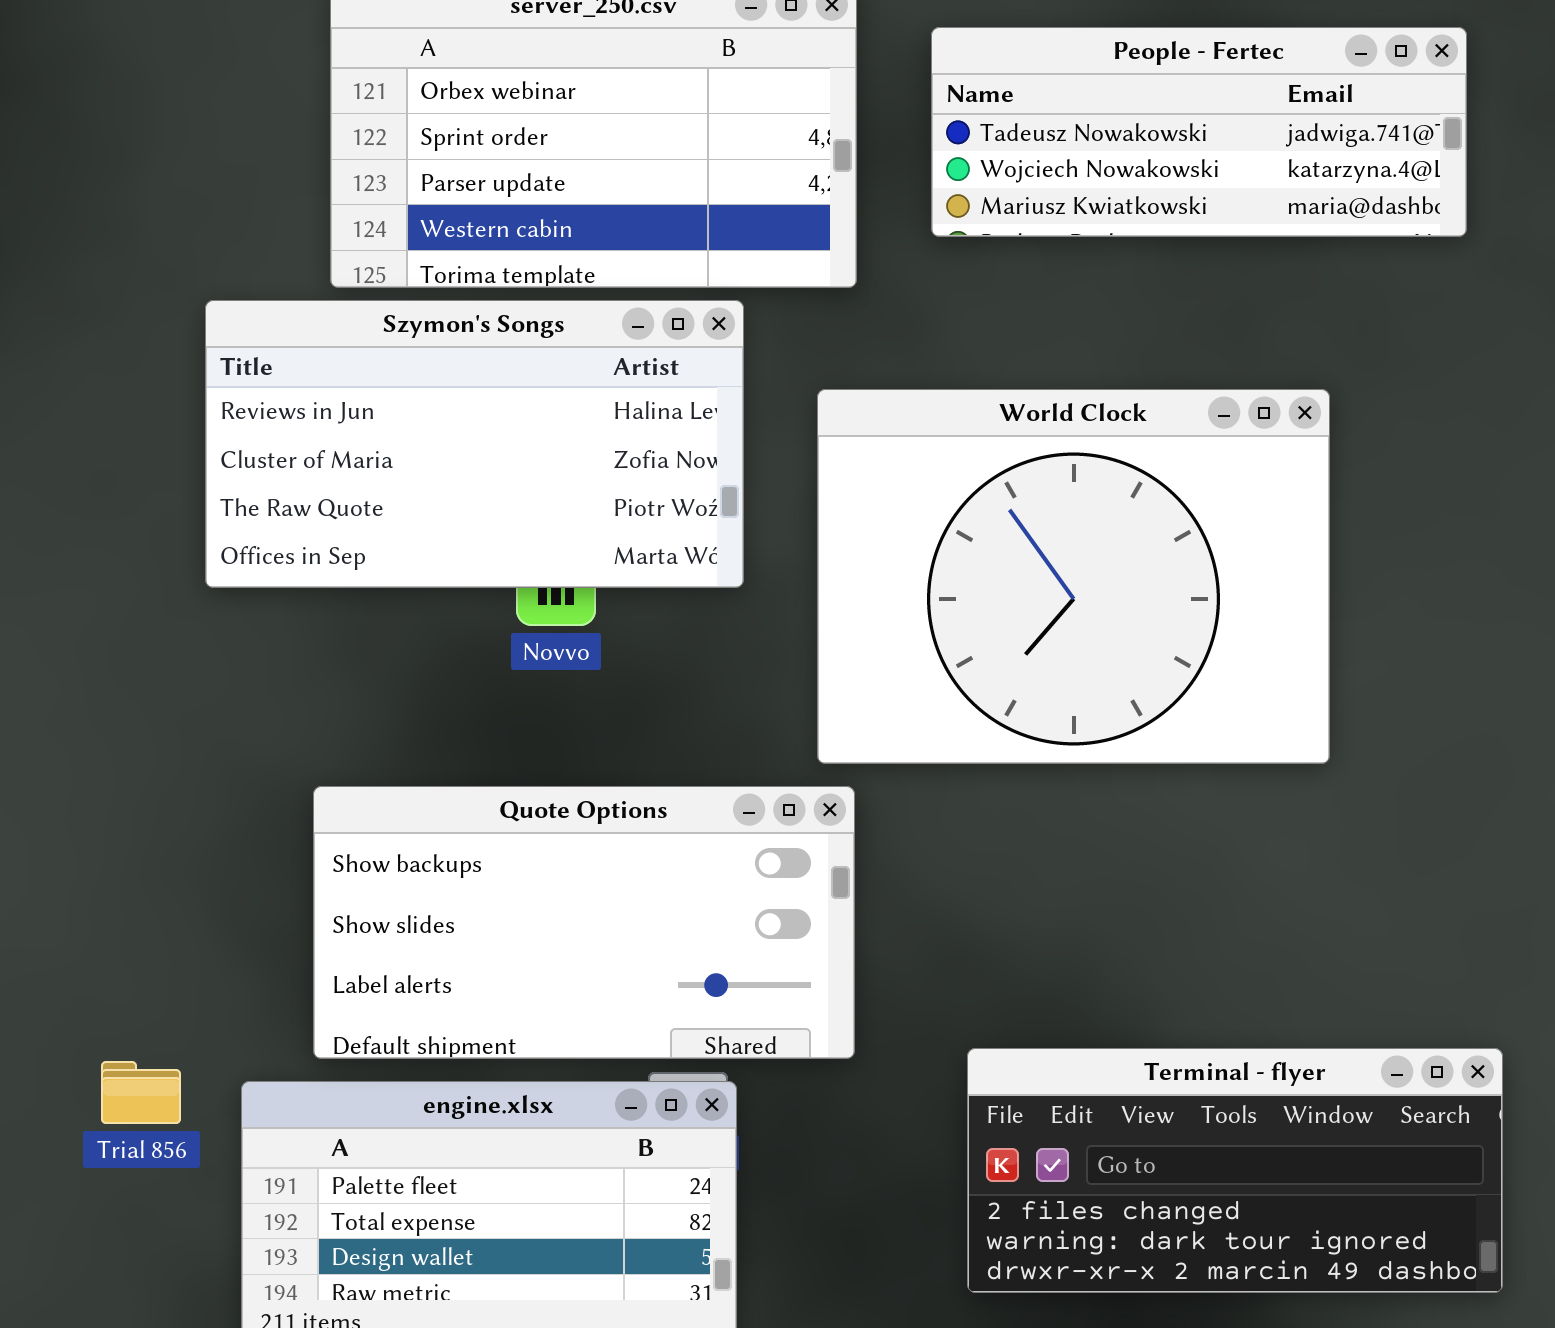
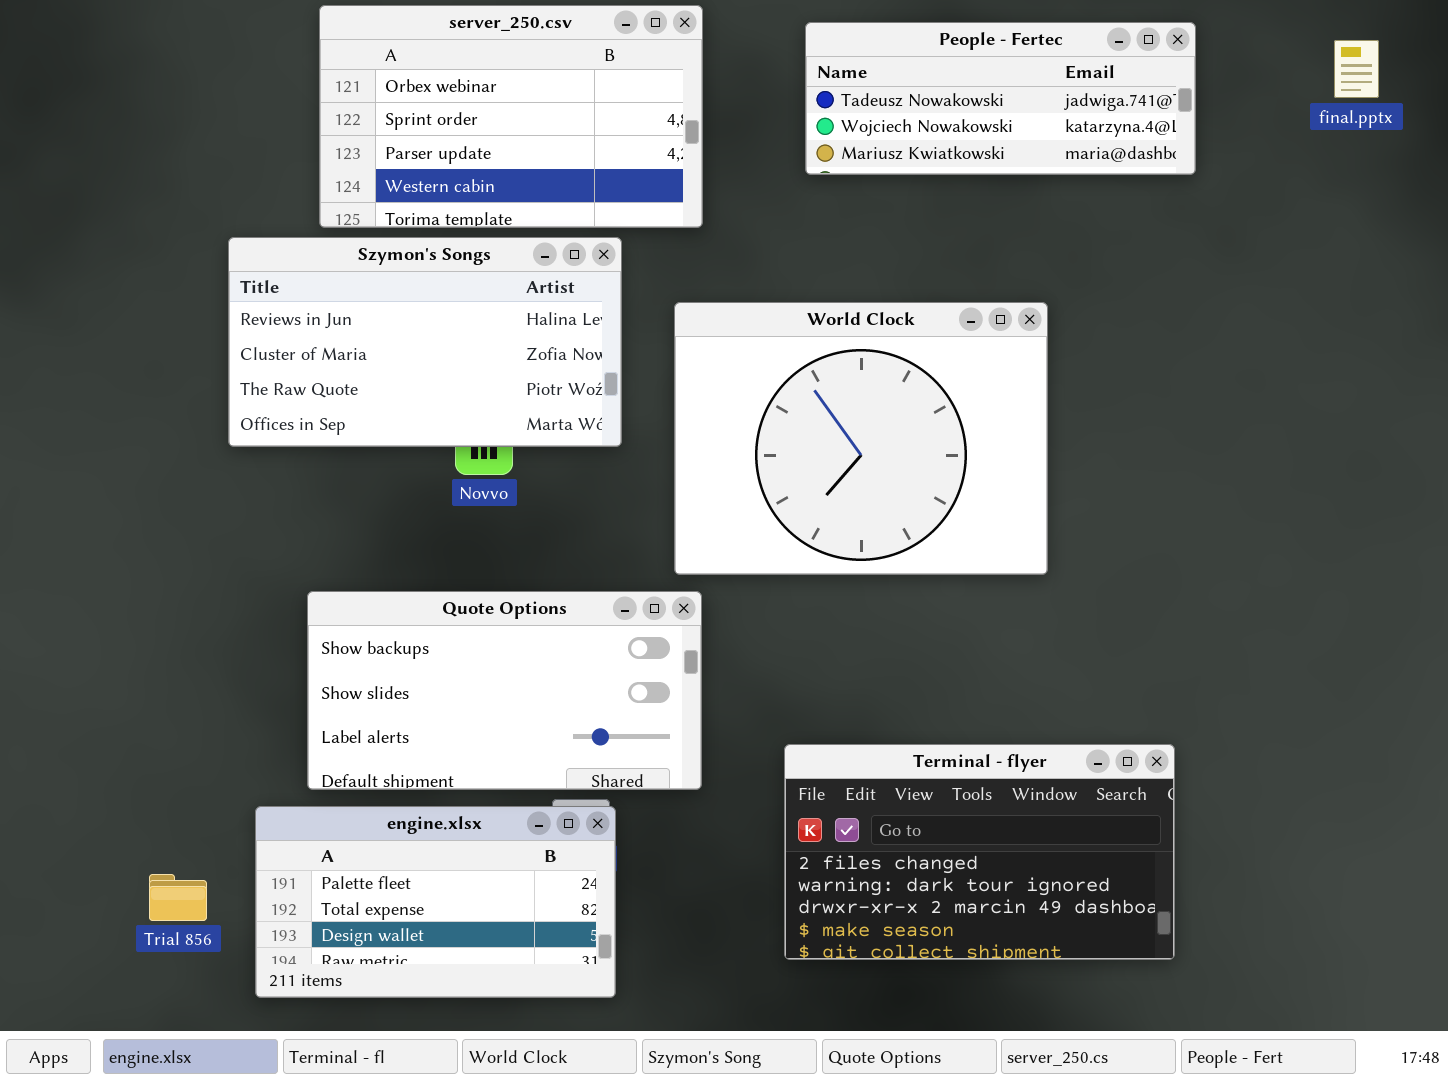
People - Fertec: [931,27,1467,237] -> [805,22,1196,175], moved
Terminal - flyer: [967,1048,1503,1293] -> [784,744,1175,960], resized
Trial 856: [101,1061,181,1124] -> [149,874,207,921], moved

